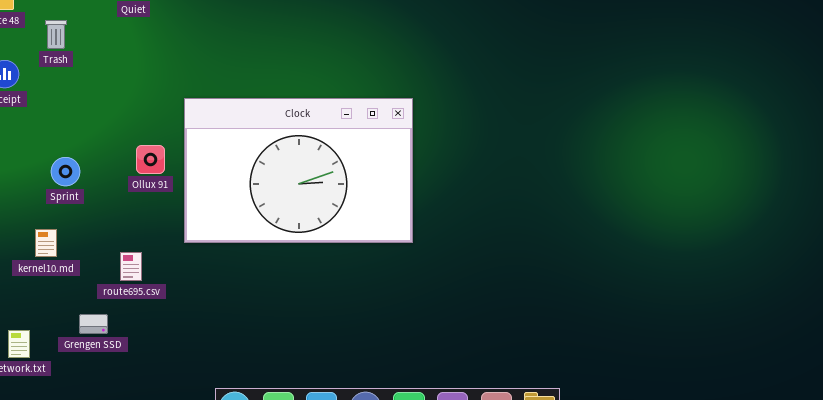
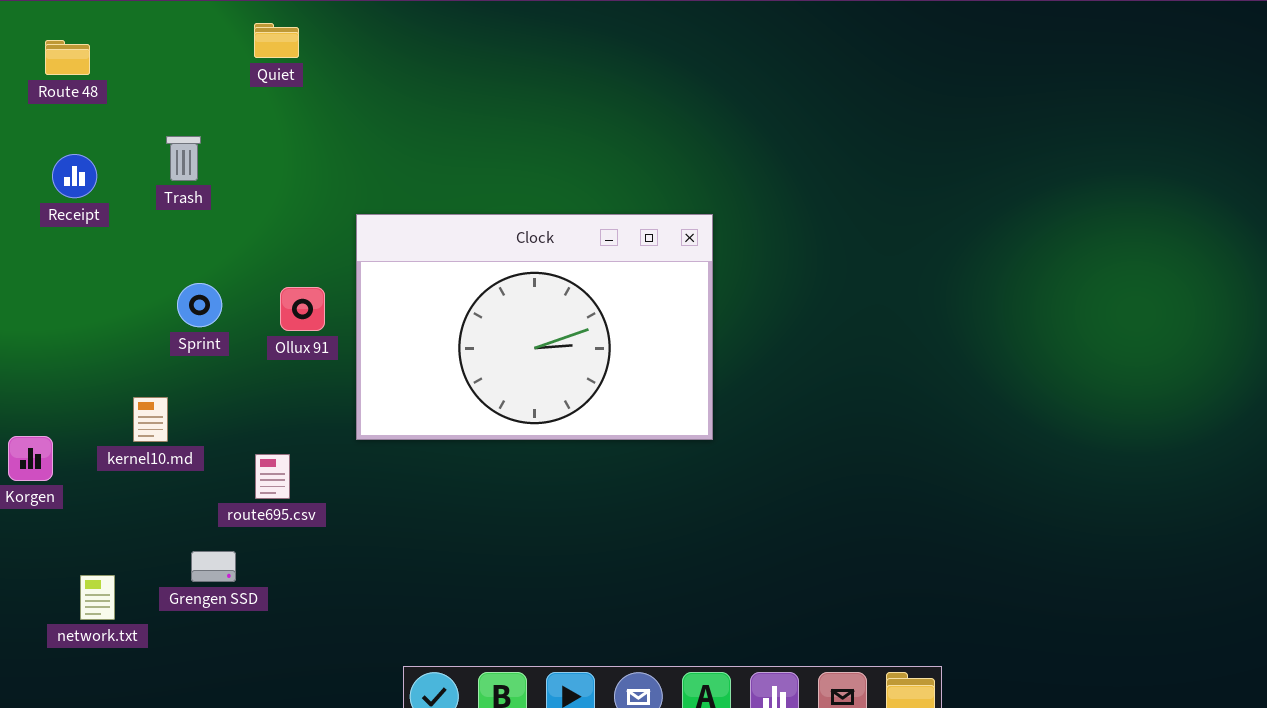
Trash: [45,20,67,49] -> [166,136,201,181], moved
Sprint: [51,157,80,186] -> [177,283,222,327], moved
kernel10.md: [35,229,57,257] -> [133,397,168,442], moved

